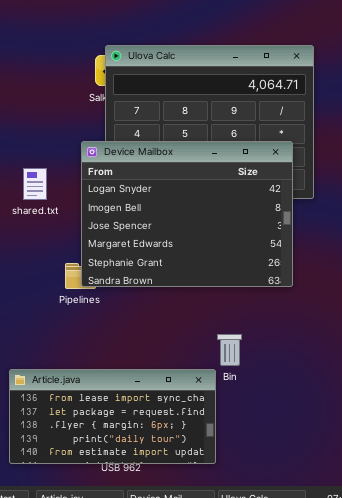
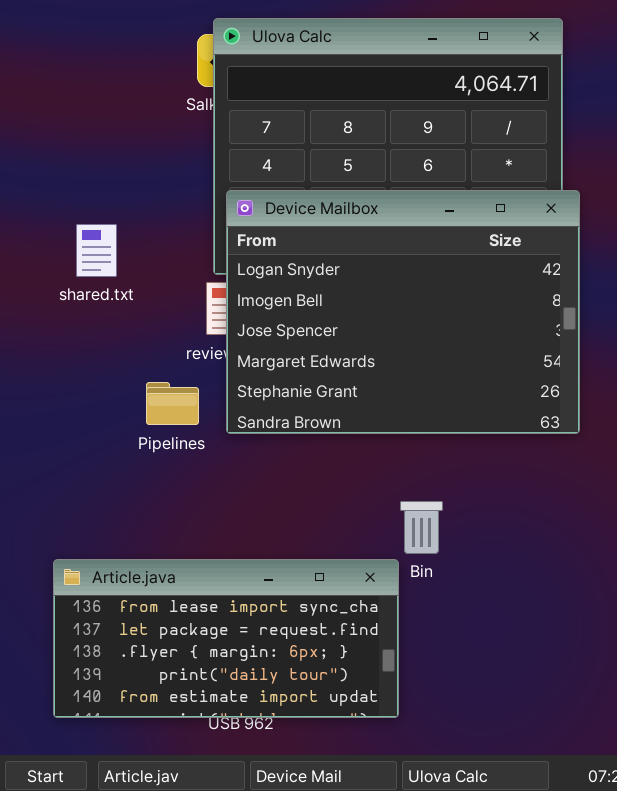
Device Mailbox: [81,141,293,287] -> [226,190,580,434], moved

